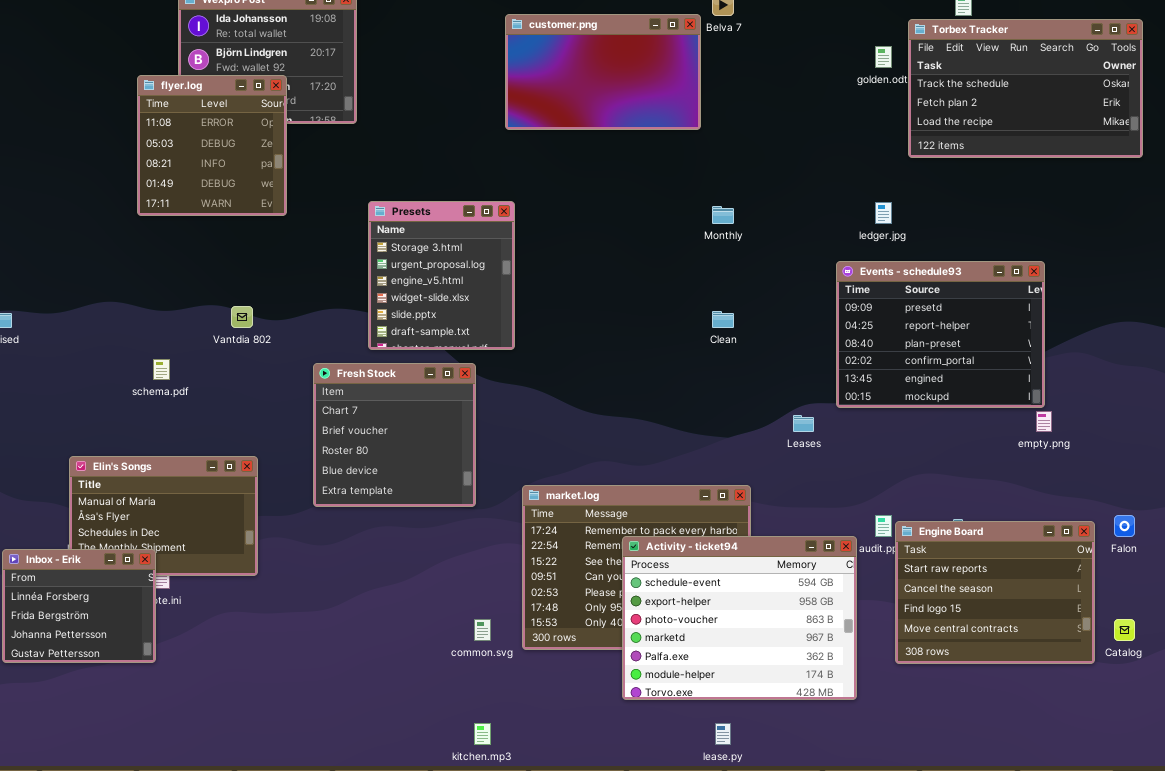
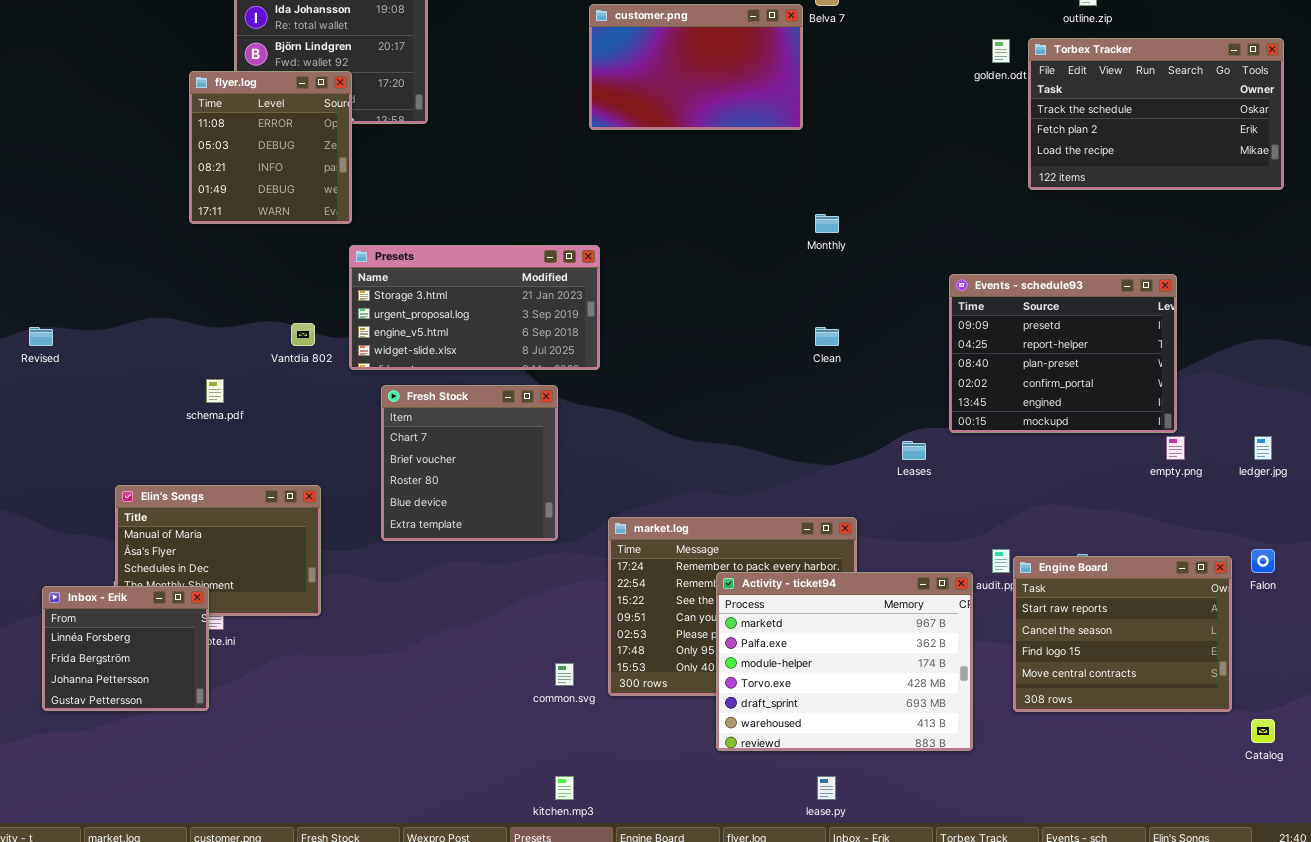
Torbex Tracker: [908,19,1143,158] -> [1028,38,1284,190], moved
Presets: [368,201,515,350] -> [349,245,600,370], resized
ledger.jpg: [875,202,892,224] -> [1254,436,1272,460], moved
Activity - ticket94: [622,536,857,700] -> [716,572,973,751], scrolled down 3 rows
Catalog: [1114,619,1135,641] -> [1251,719,1275,743], moved

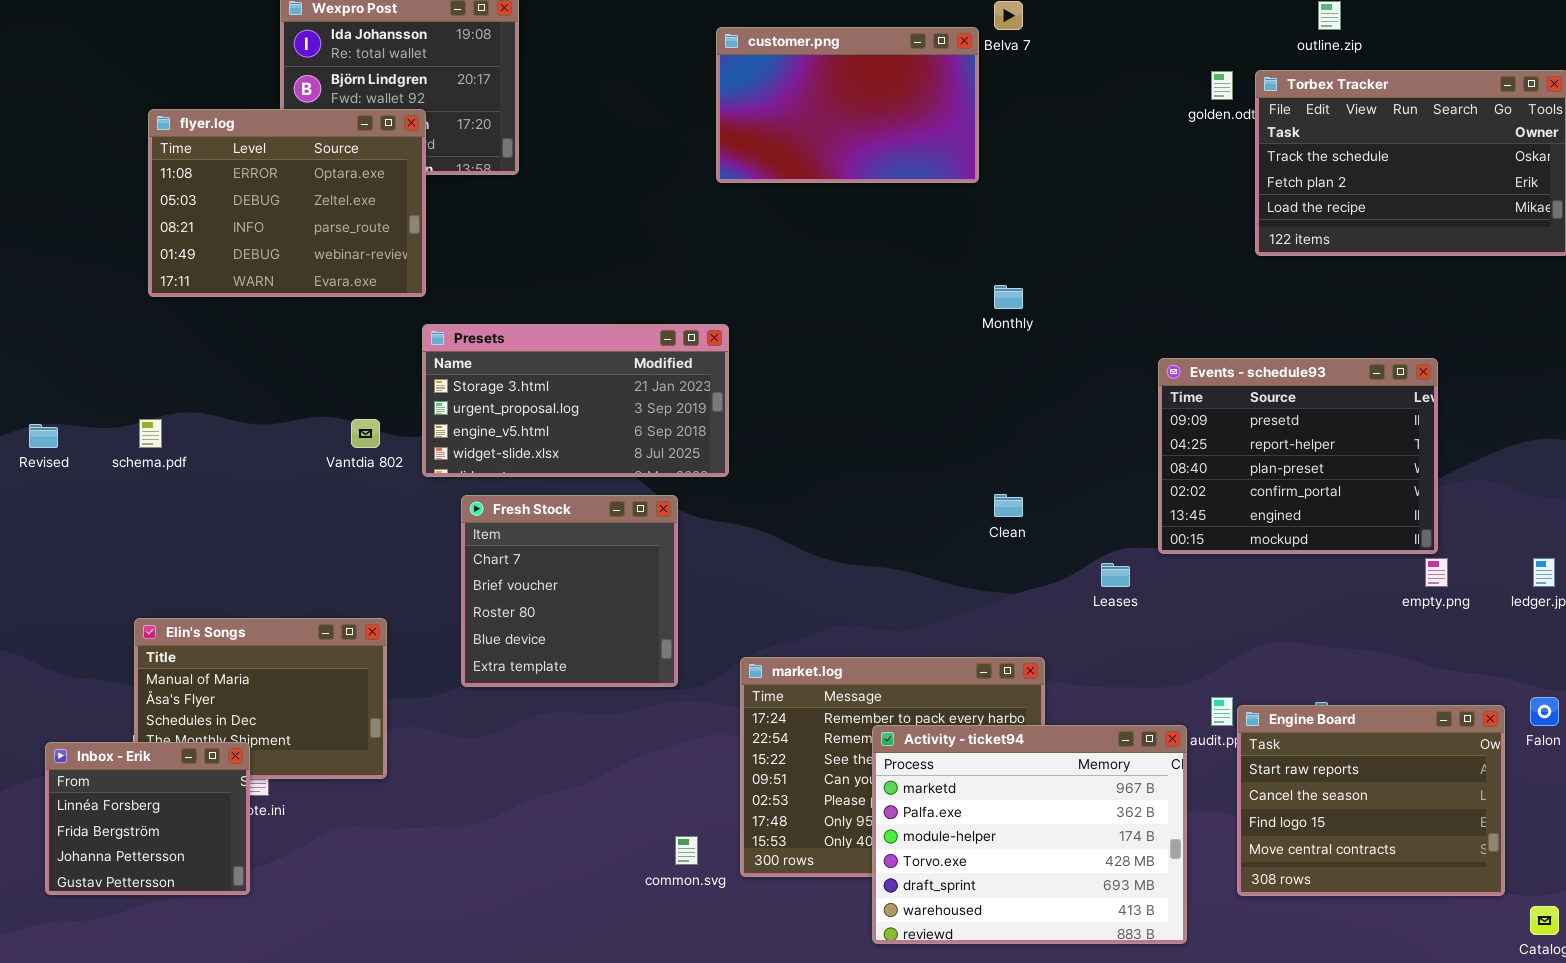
flyer.log: [189,71,352,224] -> [148,109,426,297], resized
Clean: [815,327,839,346] -> [994,494,1023,517], moved
schema.pdf: [206,379,224,403] -> [139,419,162,448], moved

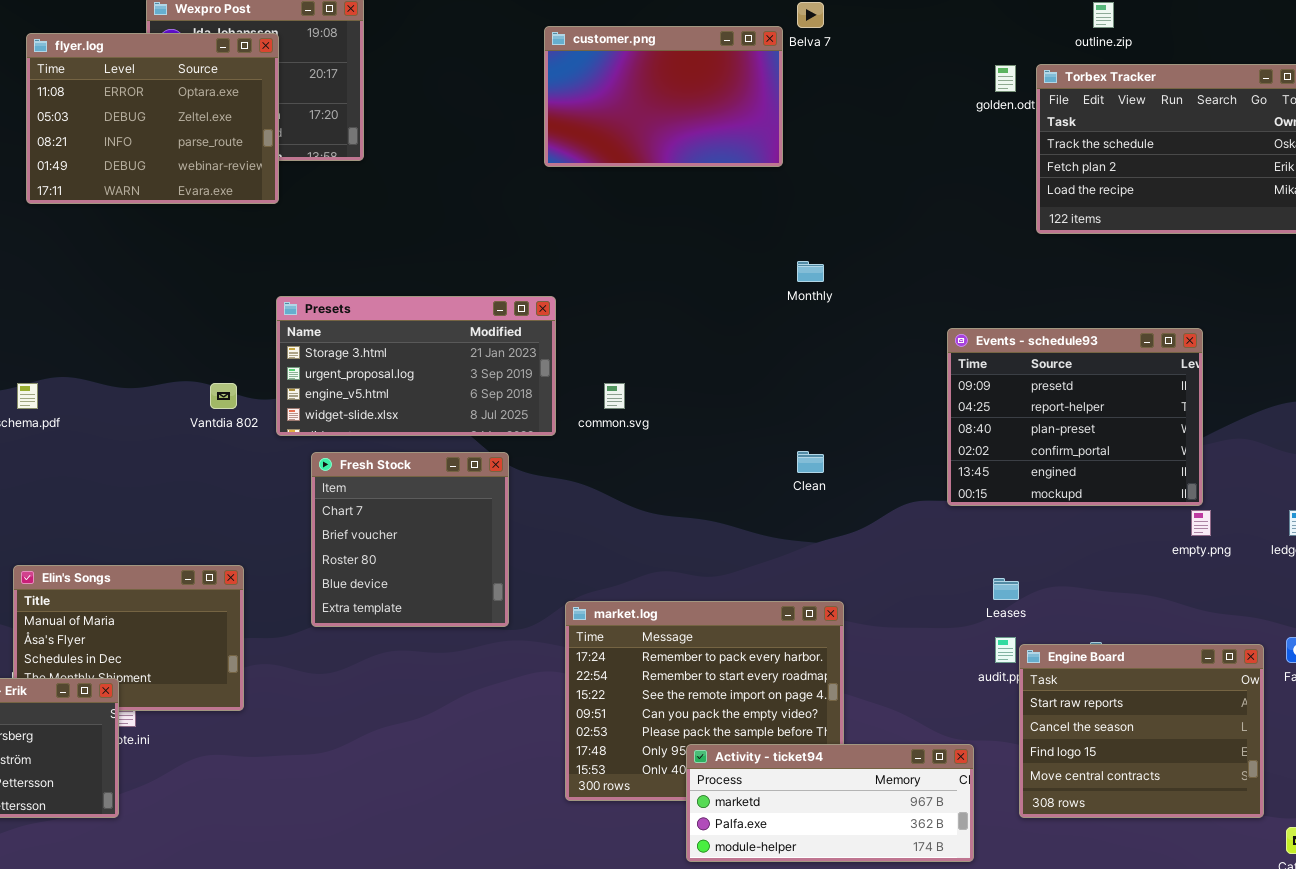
flyer.log: [148,109,426,297] -> [26,33,279,204], moved
Leases: [1101,563,1130,587] -> [993,578,1019,600], moved
Activity - ticket94: [872,725,1187,944] -> [686,744,974,862], resized
common.svg: [675,836,698,865] -> [604,383,625,409], moved

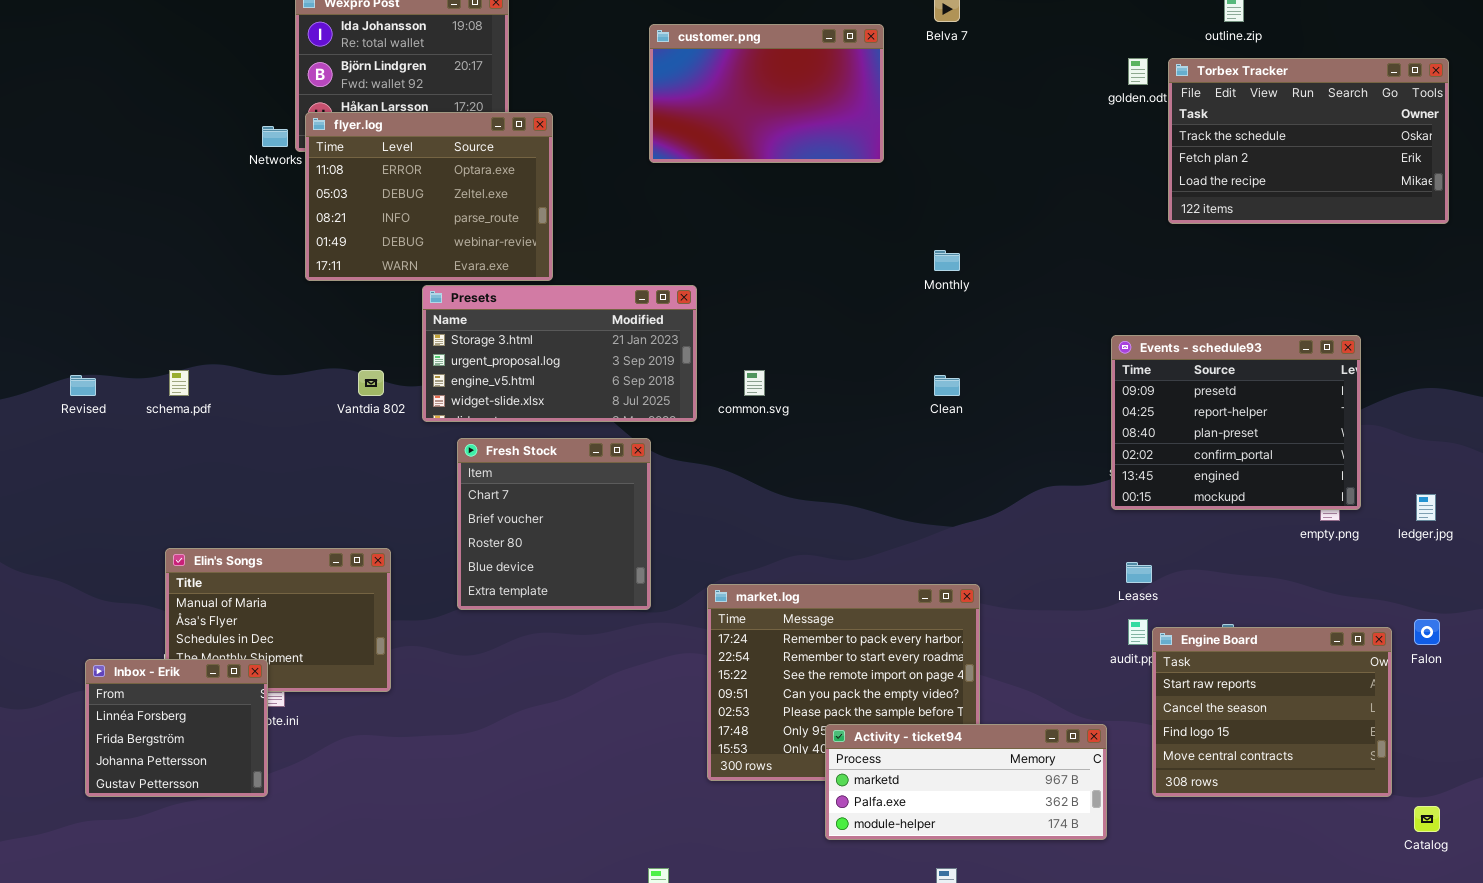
customer.png: [544,26,783,167] -> [649,24,884,163], moved
flyer.log: [26,33,279,204] -> [305,112,553,281], moved
Events - schedule93: [947,328,1203,506] -> [1111,335,1361,510], moved
Clean: [797,451,824,473] -> [934,375,960,396], moved

